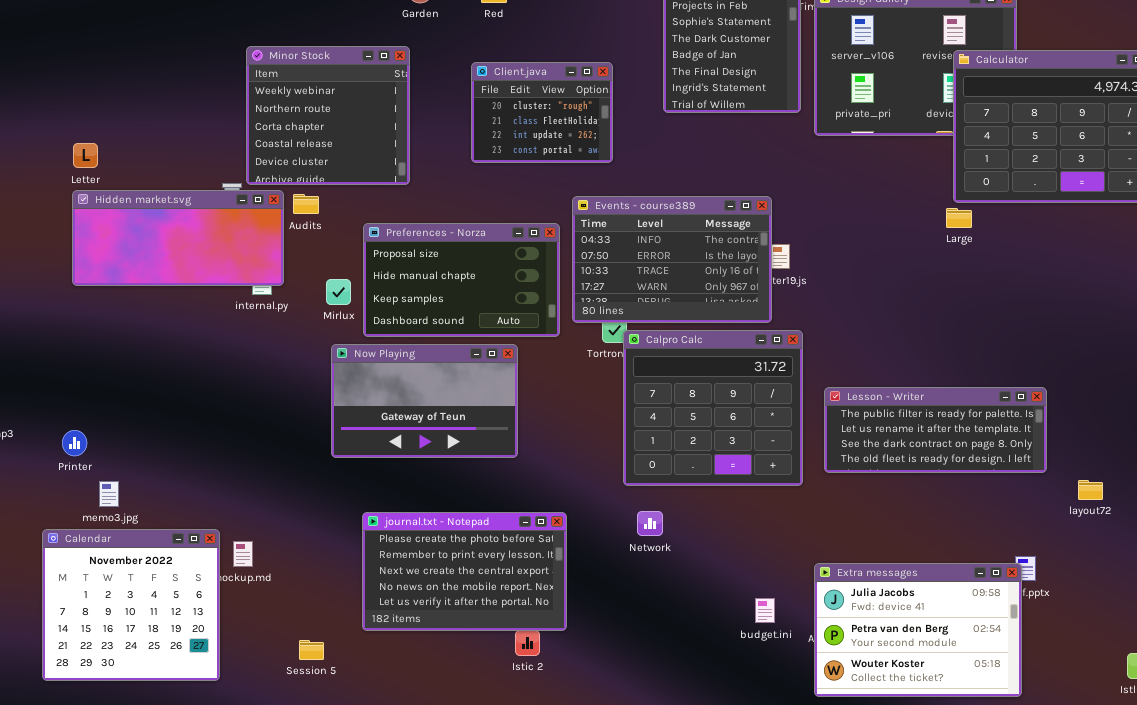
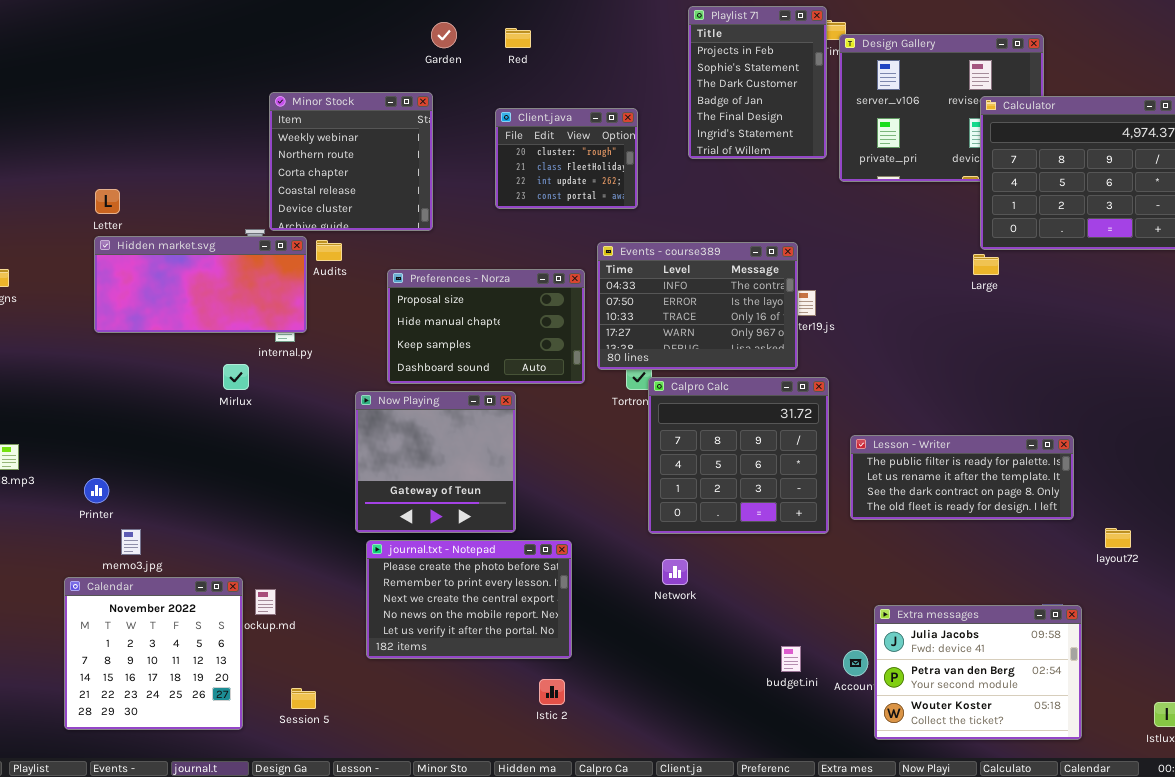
Mirlux: [326,279,351,305] -> [223,364,249,390], moved
Now Playing: [331,344,518,458] -> [355,391,516,533], resized
journal.txt - Notepad: [362,512,567,631] -> [366,540,572,659], moved
Extra messages: [814,563,1022,697] -> [874,605,1082,740], moved
Session 5: [299,640,324,660] -> [291,688,316,709], moved

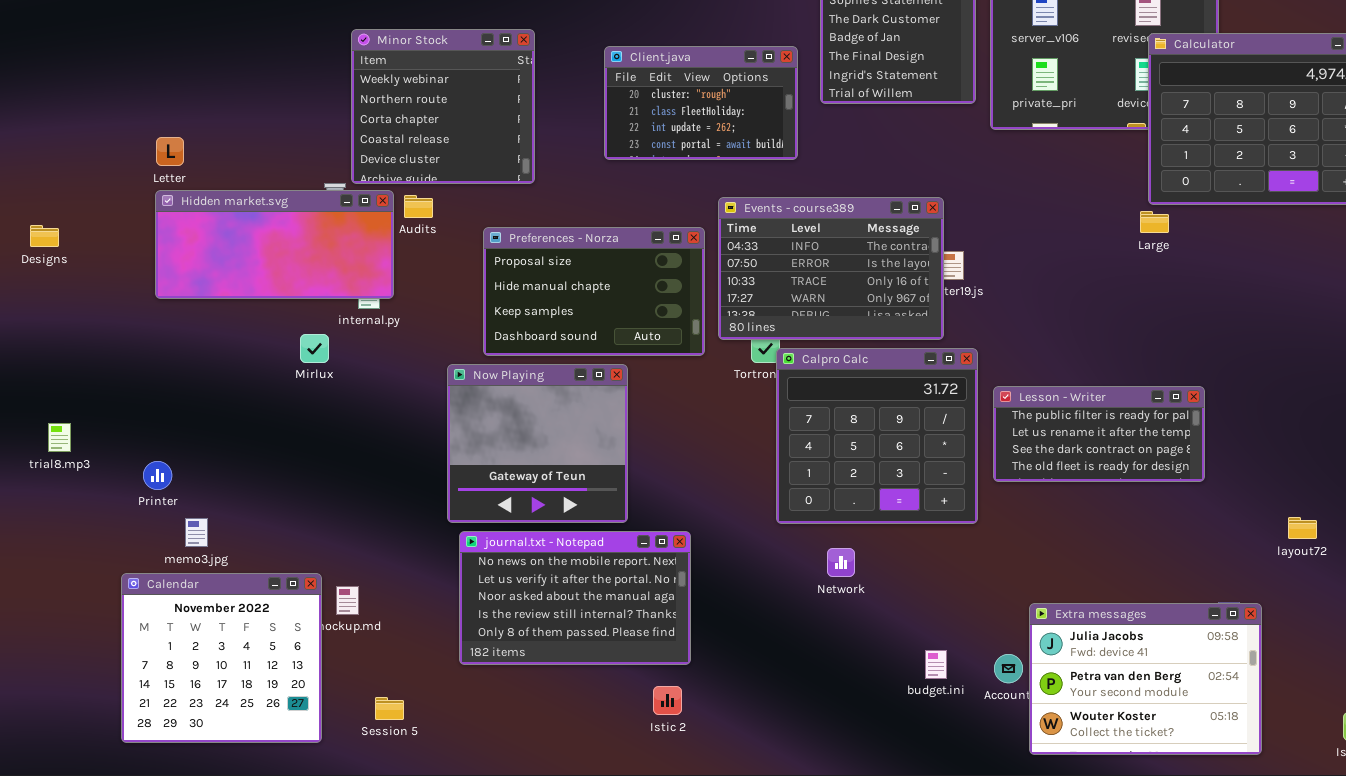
Client.java: [495,108,638,209] -> [604,46,798,160], resized
Lesson - Writer: [850,435,1074,520] -> [993,386,1205,482], moved, resized
journal.txt - Notepad: [366,540,572,659] -> [459,531,691,665], scrolled down 3 rows
Network: [662,559,688,585] -> [827,548,855,577], moved

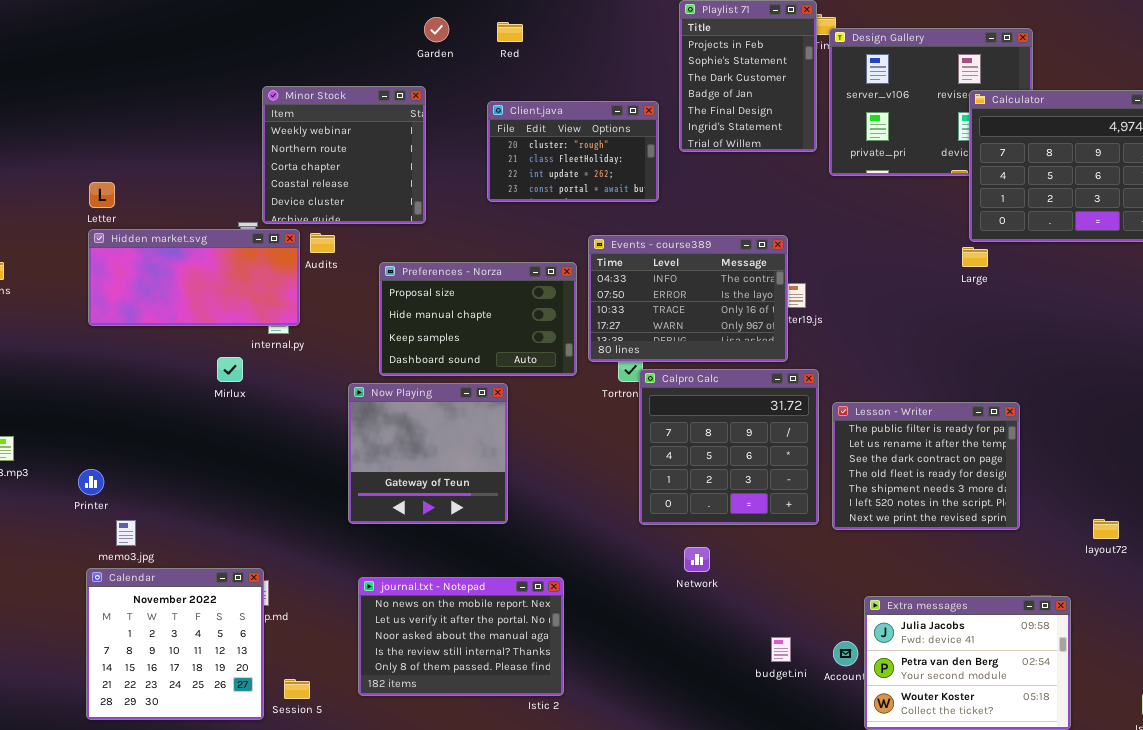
Lesson - Writer: [993,386,1205,482] -> [832,402,1020,530], resized
journal.txt - Notepad: [459,531,691,665] -> [358,577,564,696], moved
Calendar: [121,573,322,743] -> [86,568,264,720], moved

